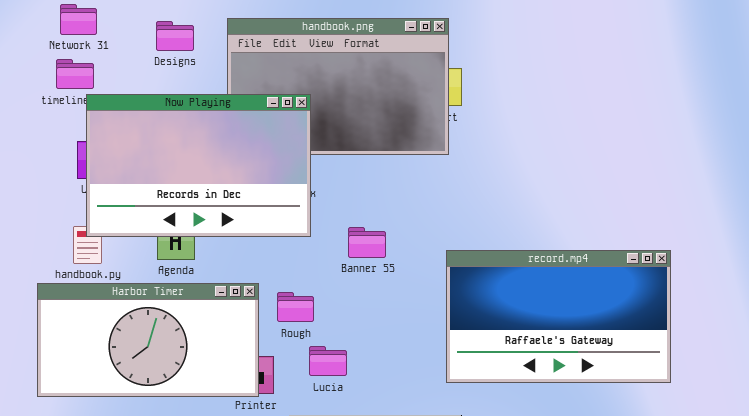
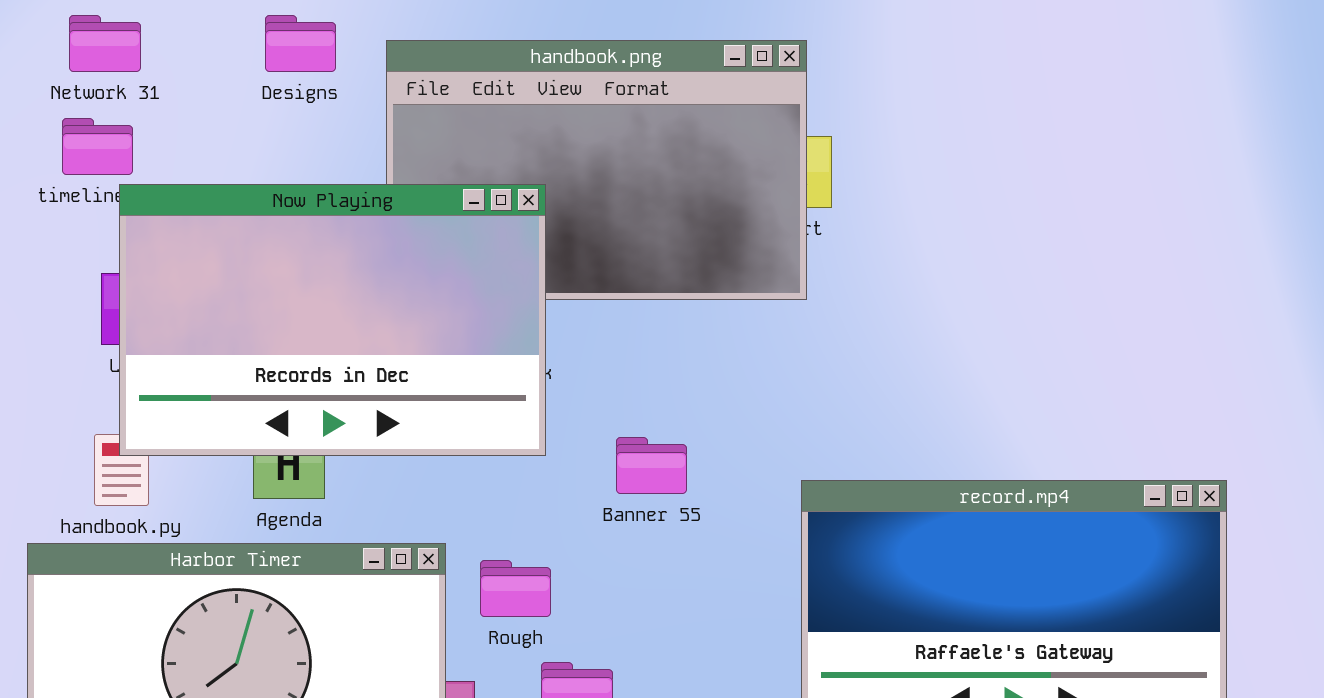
Designs: [156,21,194,51] -> [265,15,336,72], moved

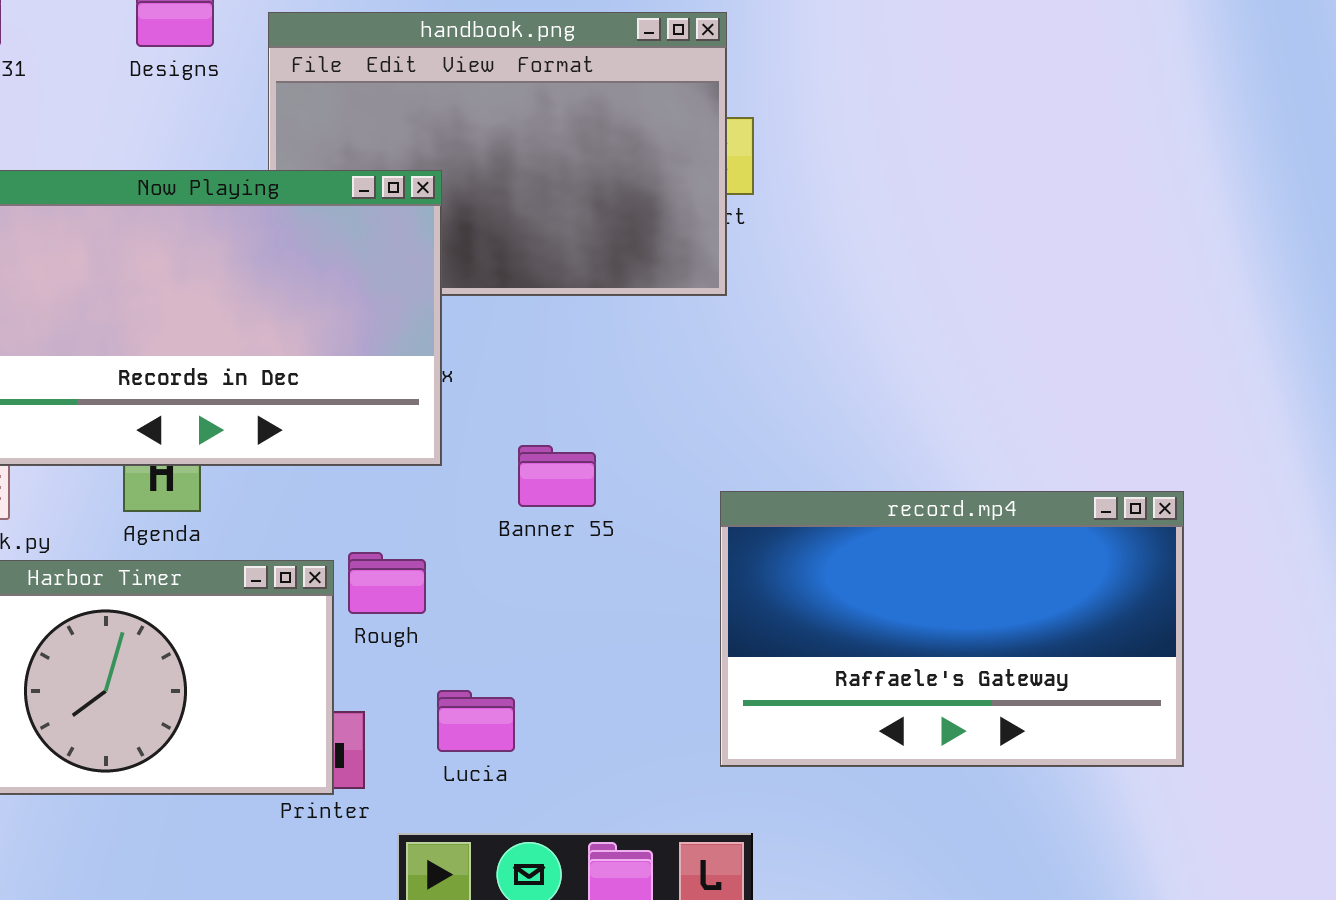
Rough: [480,560,551,617] -> [348,552,426,614], moved

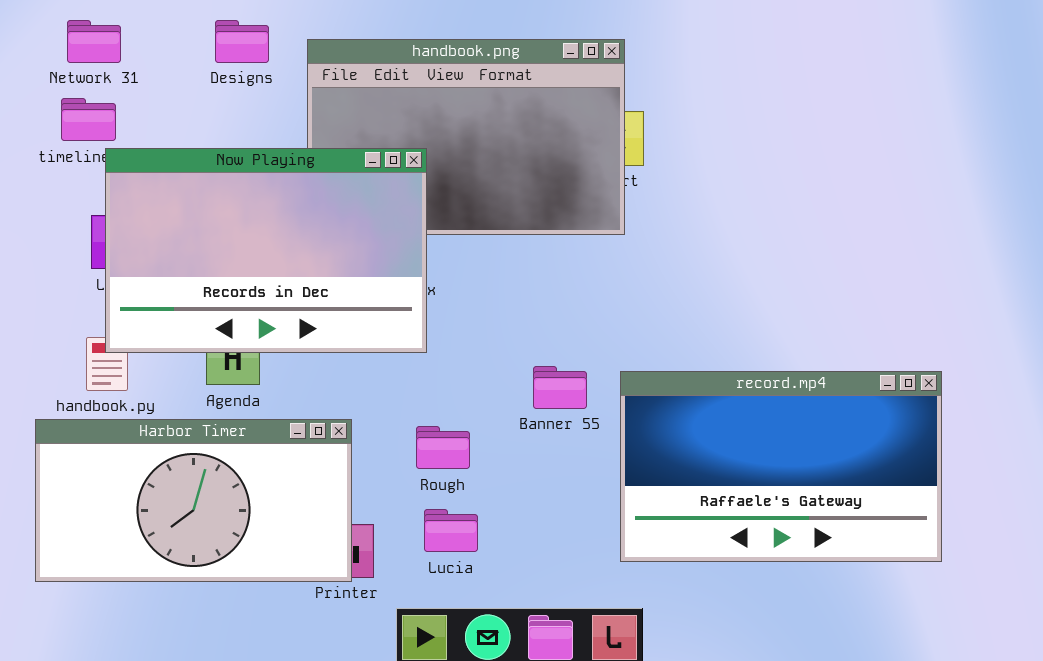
Banner 55: [518,445,596,507] -> [533,366,587,409], moved
Rough: [348,552,426,614] -> [416,426,470,469], moved

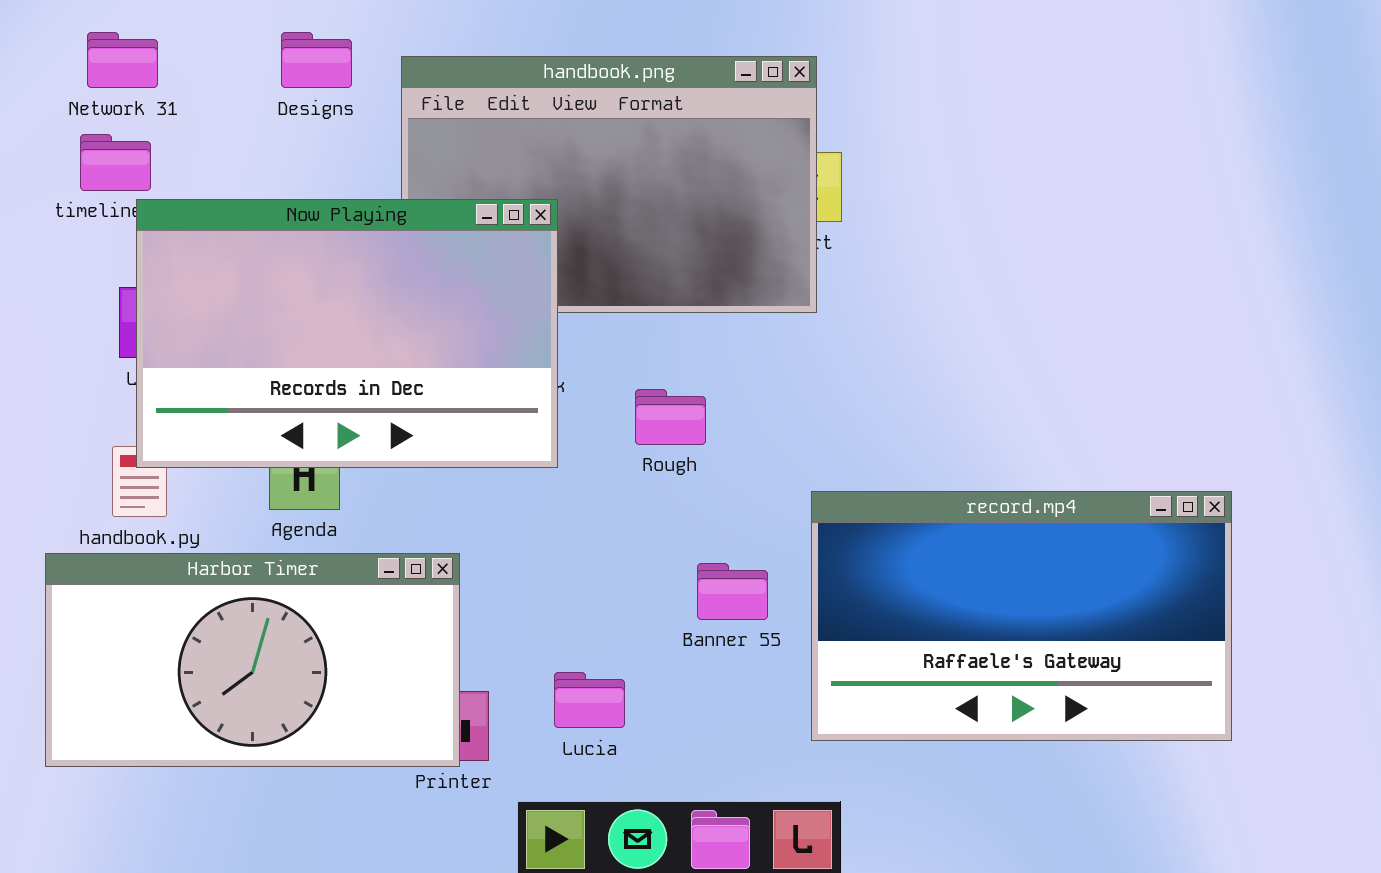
Banner 55: [533,366,587,409] -> [697,563,768,620], moved
Rough: [416,426,470,469] -> [635,389,706,445], moved

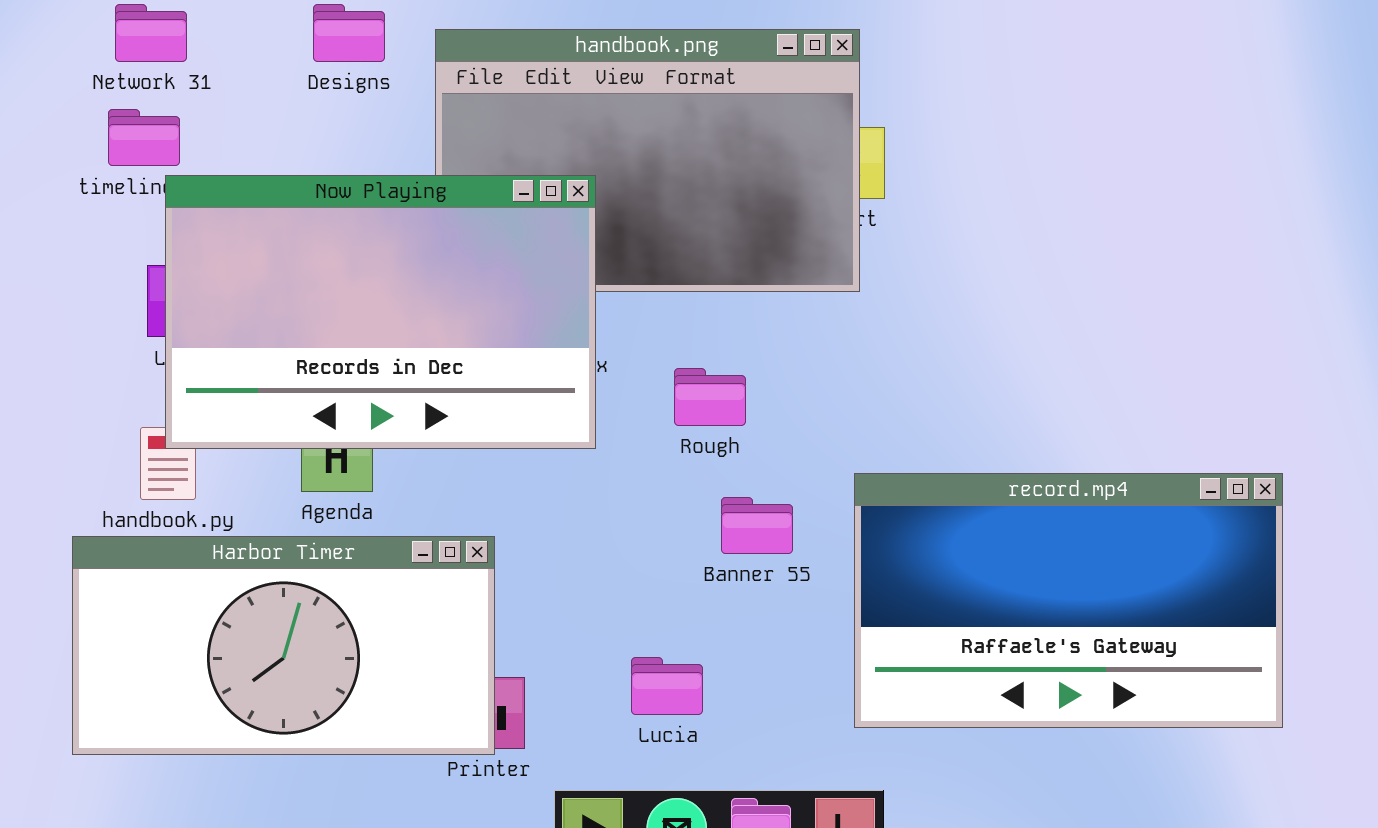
Banner 55: [697,563,768,620] -> [721,497,793,554], moved
Lucia: [554,672,625,728] -> [631,657,703,715], moved

